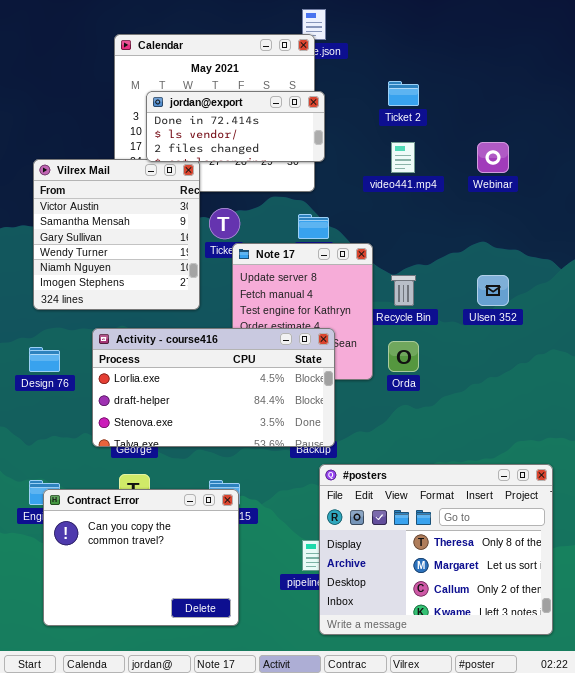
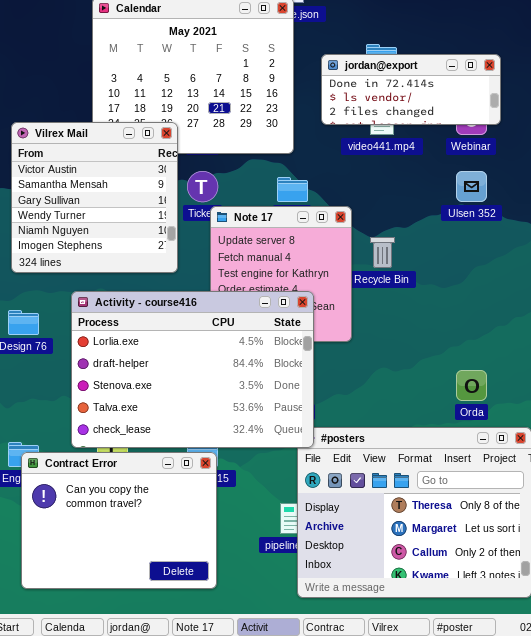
jordan@export: [146,91,325,162] -> [321,54,501,125], moved
Ulsen 352: [477,275,509,306] -> [456,171,487,202], moved
Activity - course416: [92,328,335,447] -> [71,291,314,448], resized
Orda: [388,341,419,372] -> [456,370,487,401], moved

